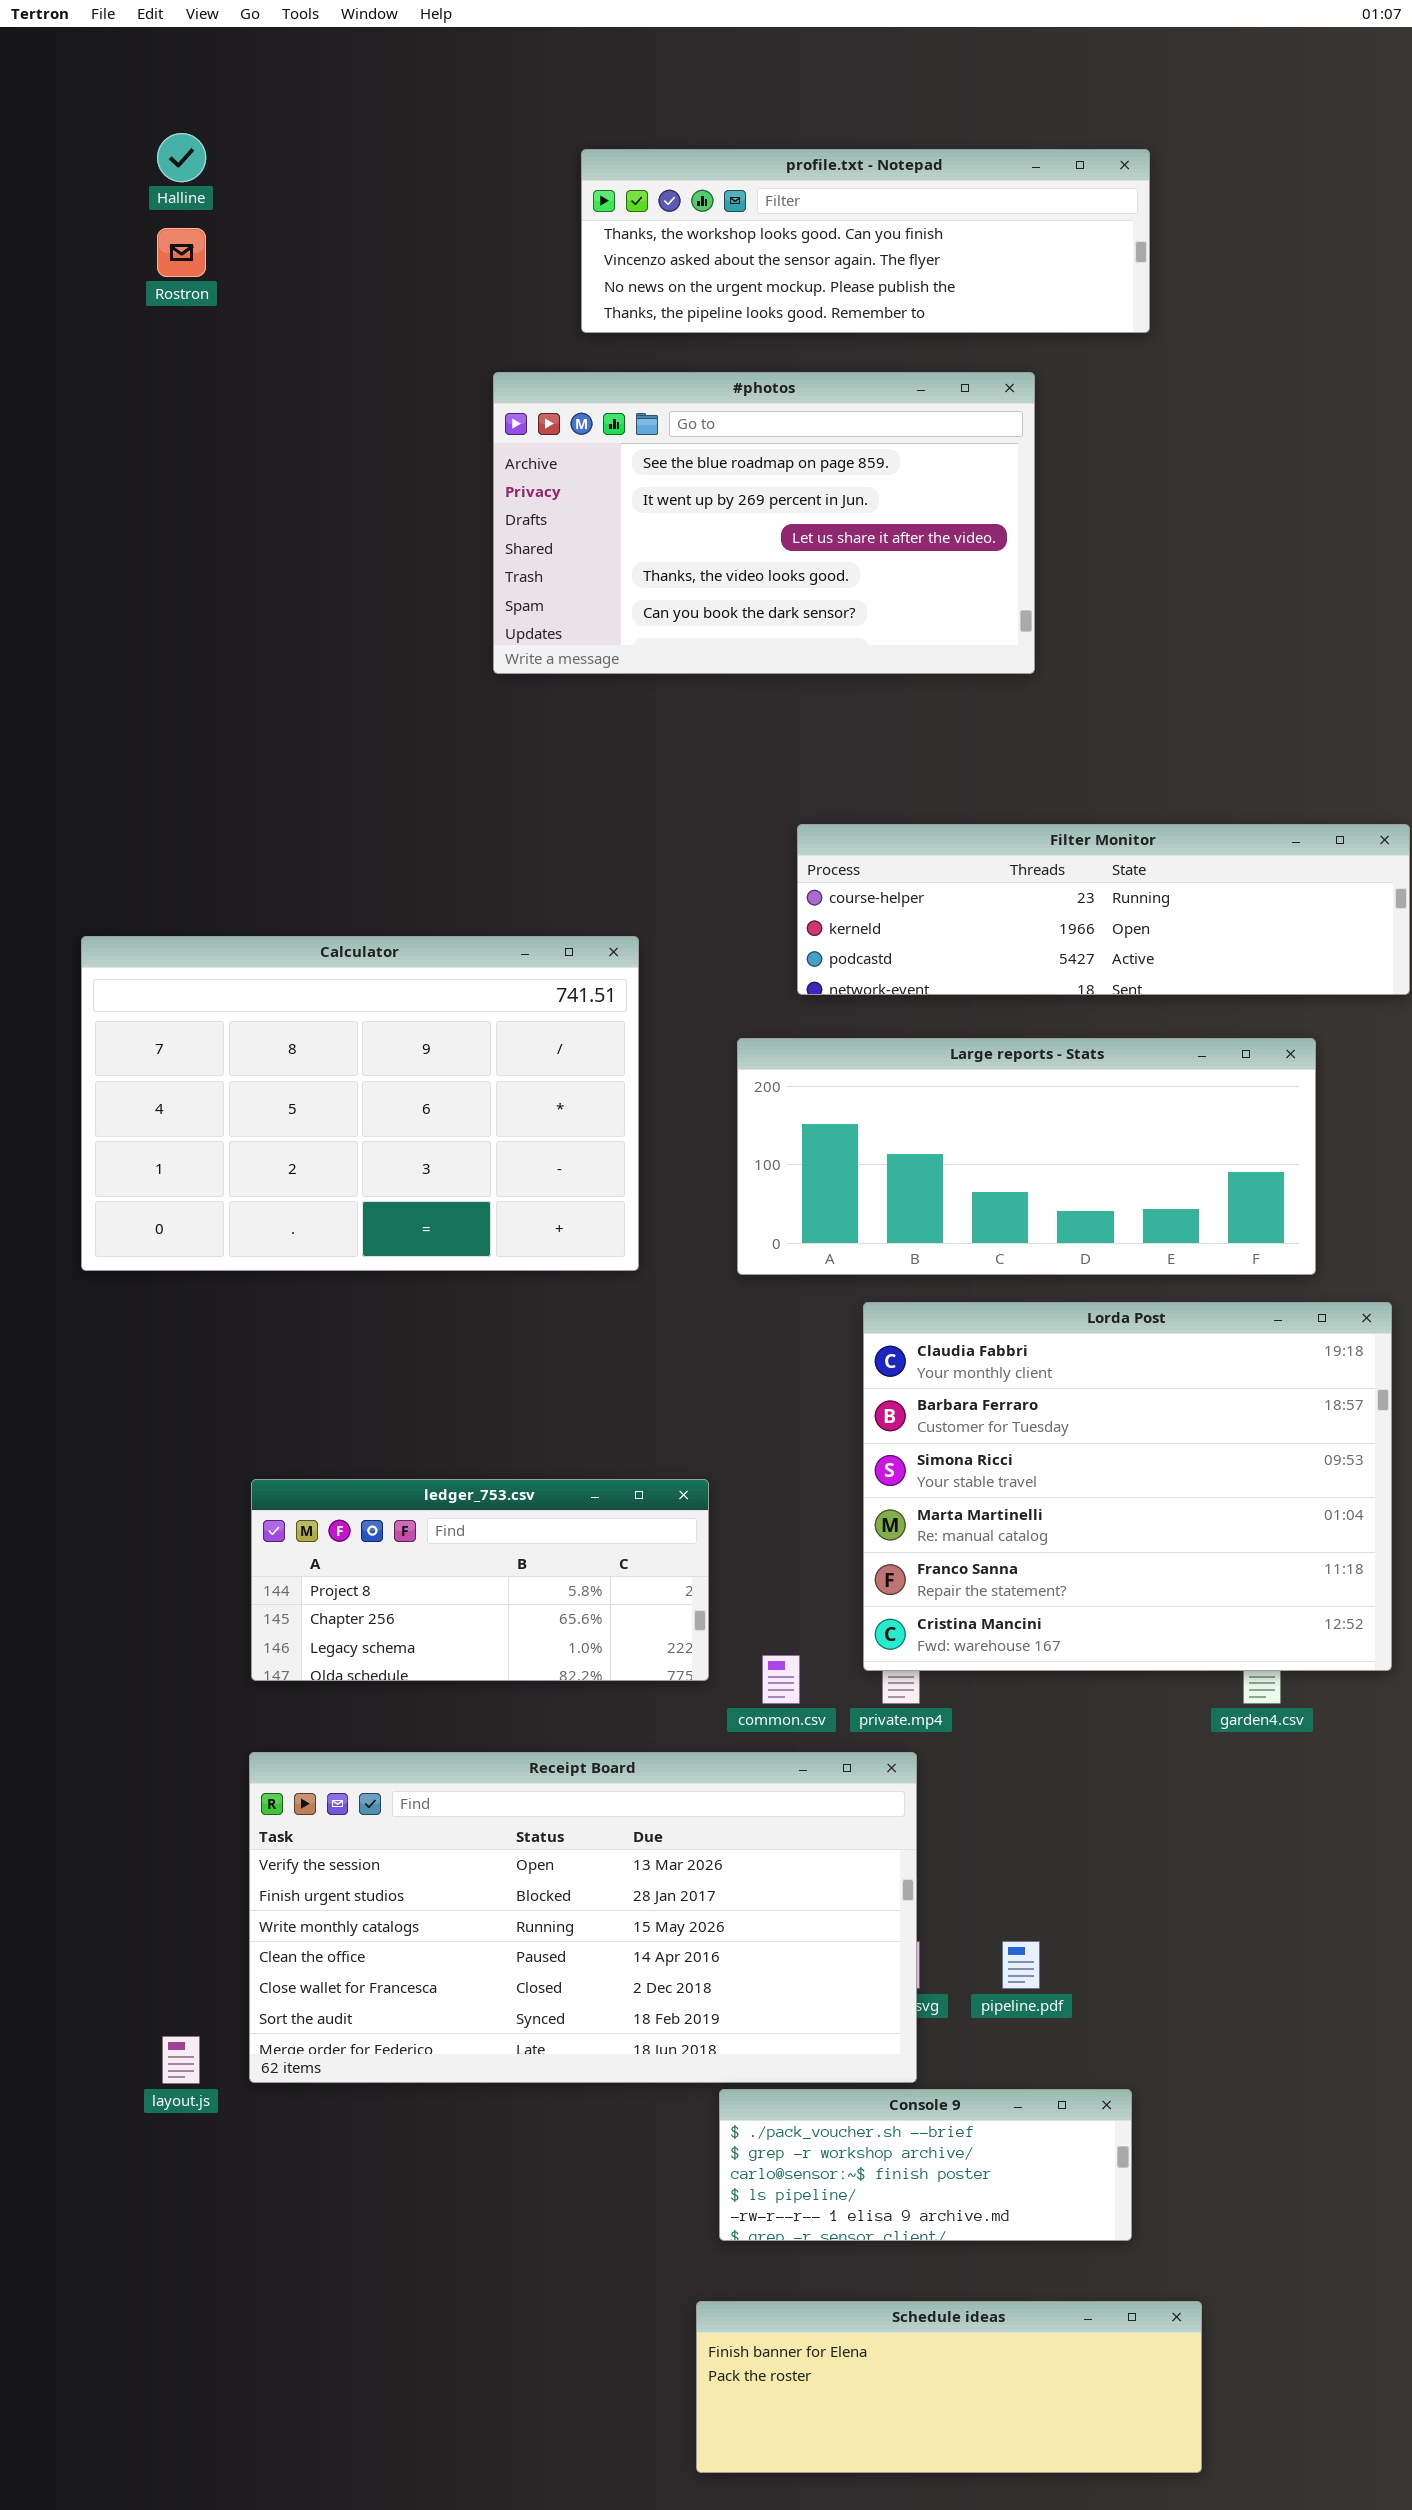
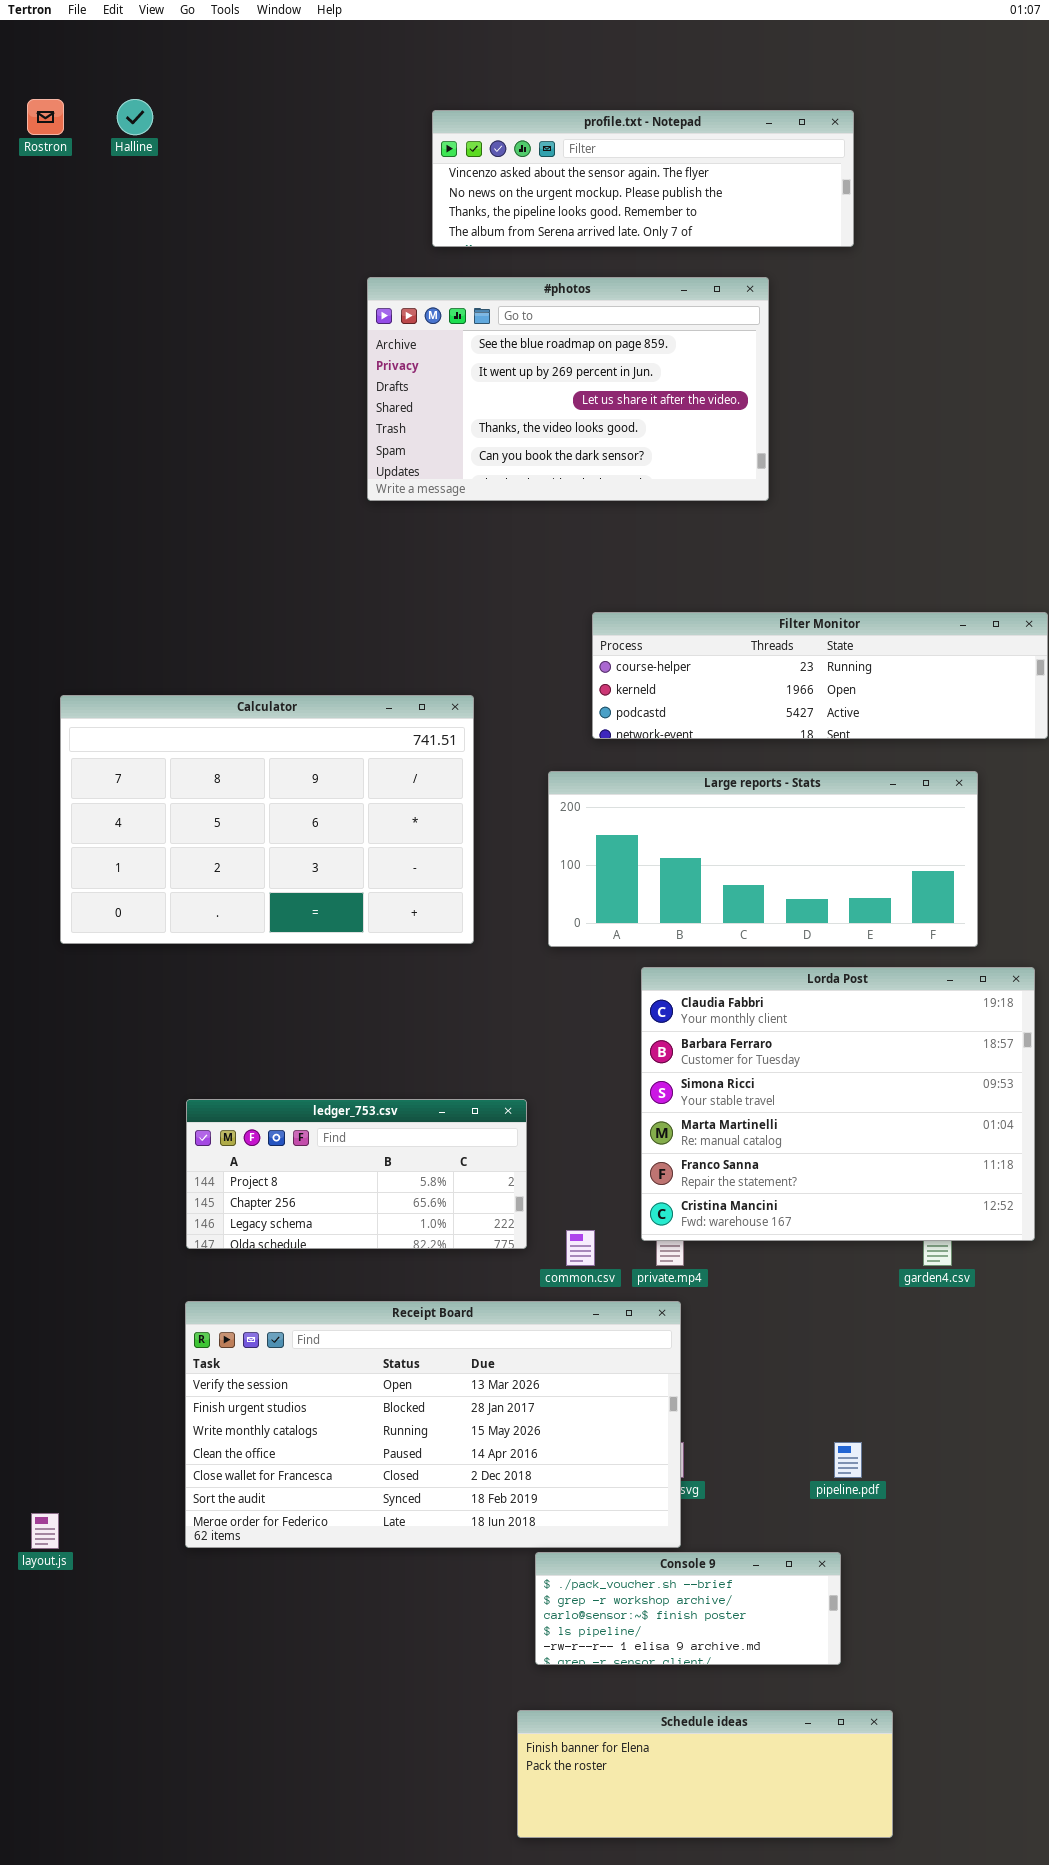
profile.txt - Notepad: [581,149,1150,333] -> [432,110,854,247], scrolled down 1 row
Rostron: [157,228,206,277] -> [27,99,64,135], moved
pipeline.pdf: [1002,1941,1040,1989] -> [834,1442,862,1478], moved
layout.js: [162,2036,200,2084] -> [31,1513,59,1549], moved

